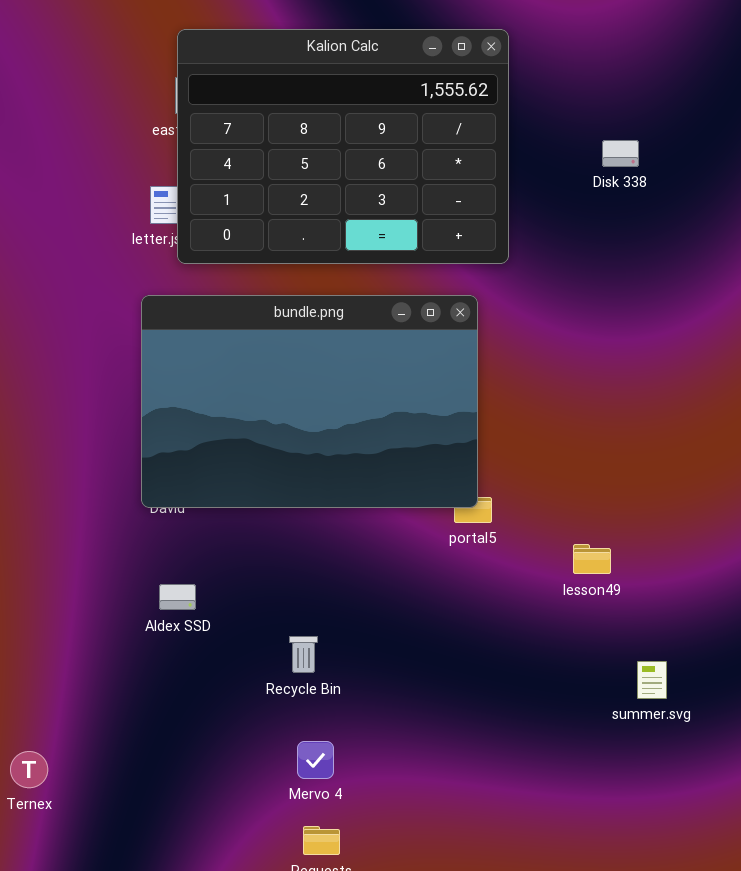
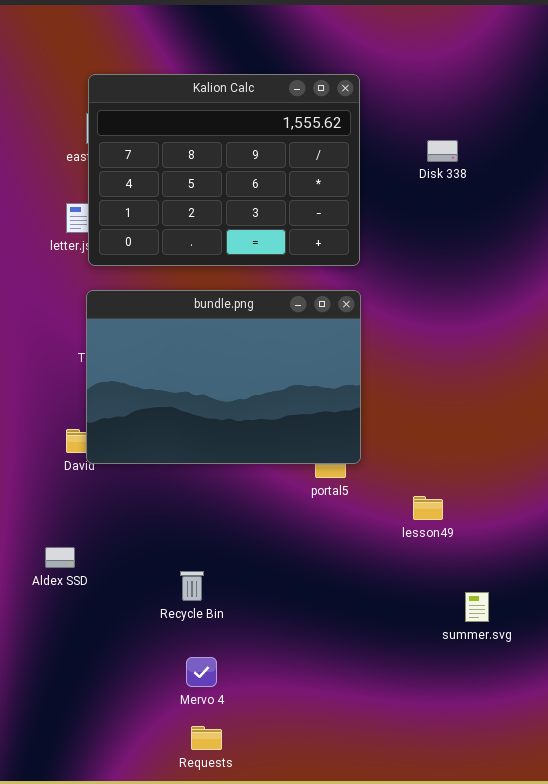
Disk 338: [602,140,639,167] -> [427,140,458,162], moved
bundle.png: [141,295,478,508] -> [86,290,361,464], moved
Aldex SSD: [159,584,196,610] -> [45,547,75,568], moved

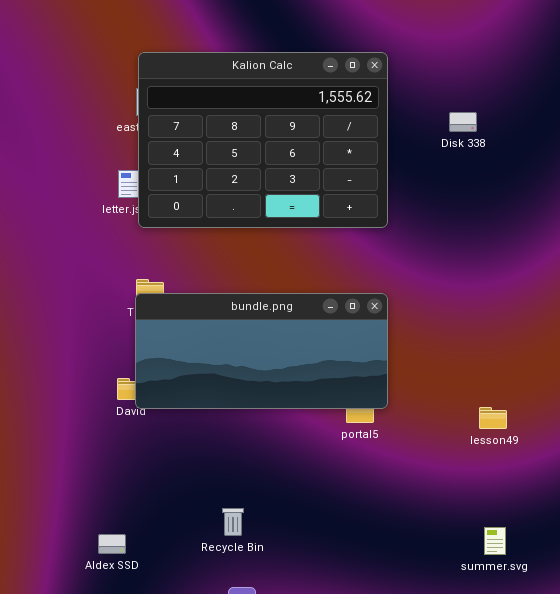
bundle.png: [86,290,361,464] -> [135,293,388,409], resized
lesson49: [413,496,443,520] -> [479,407,507,429], moved
Aldex SSD: [45,547,75,568] -> [98,534,126,554], moved

